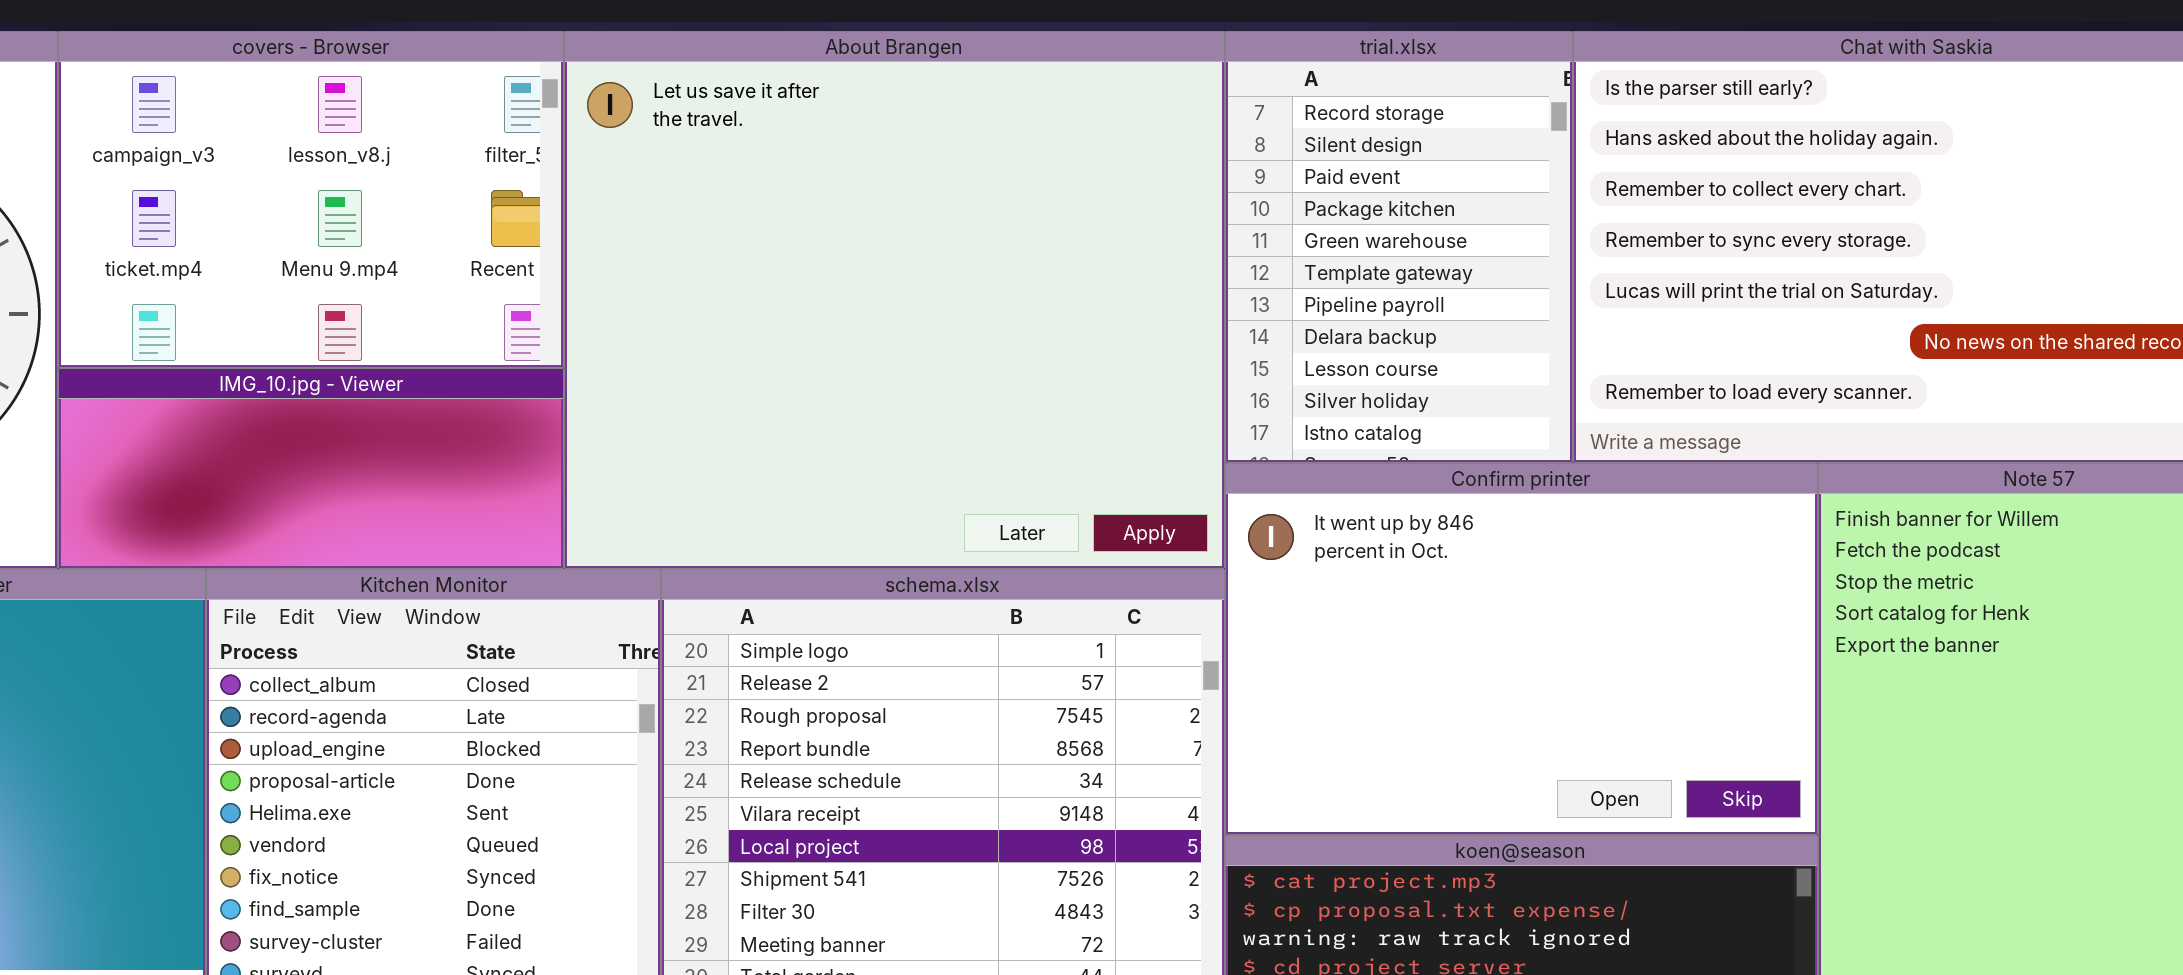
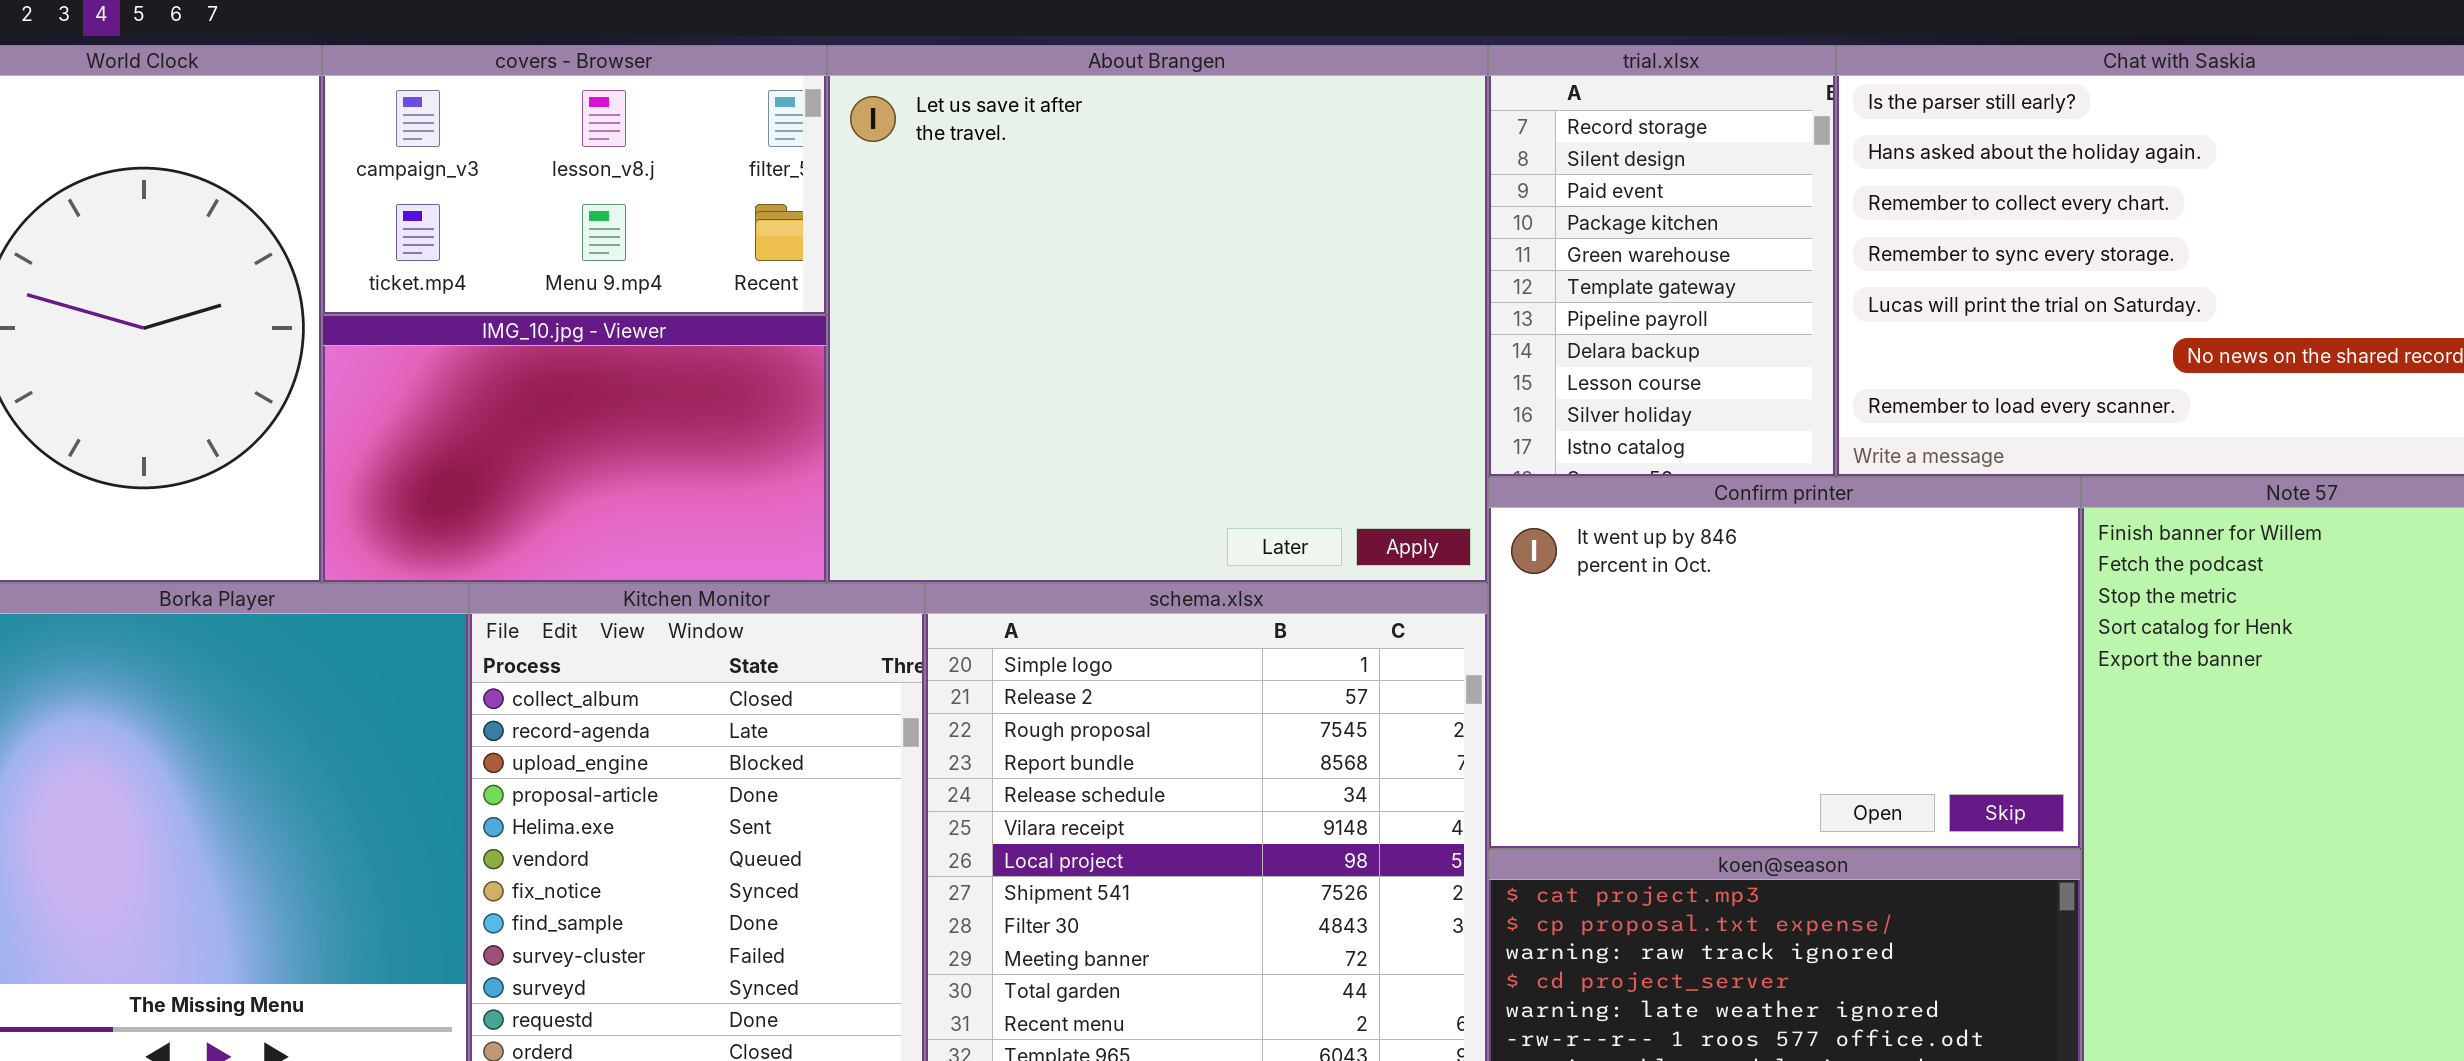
covers - Browser: [58,31,564,368] -> [322,45,827,315], resized
IMG_10.jpg - Viewer: [58,368,564,569] -> [322,315,827,583], resized

